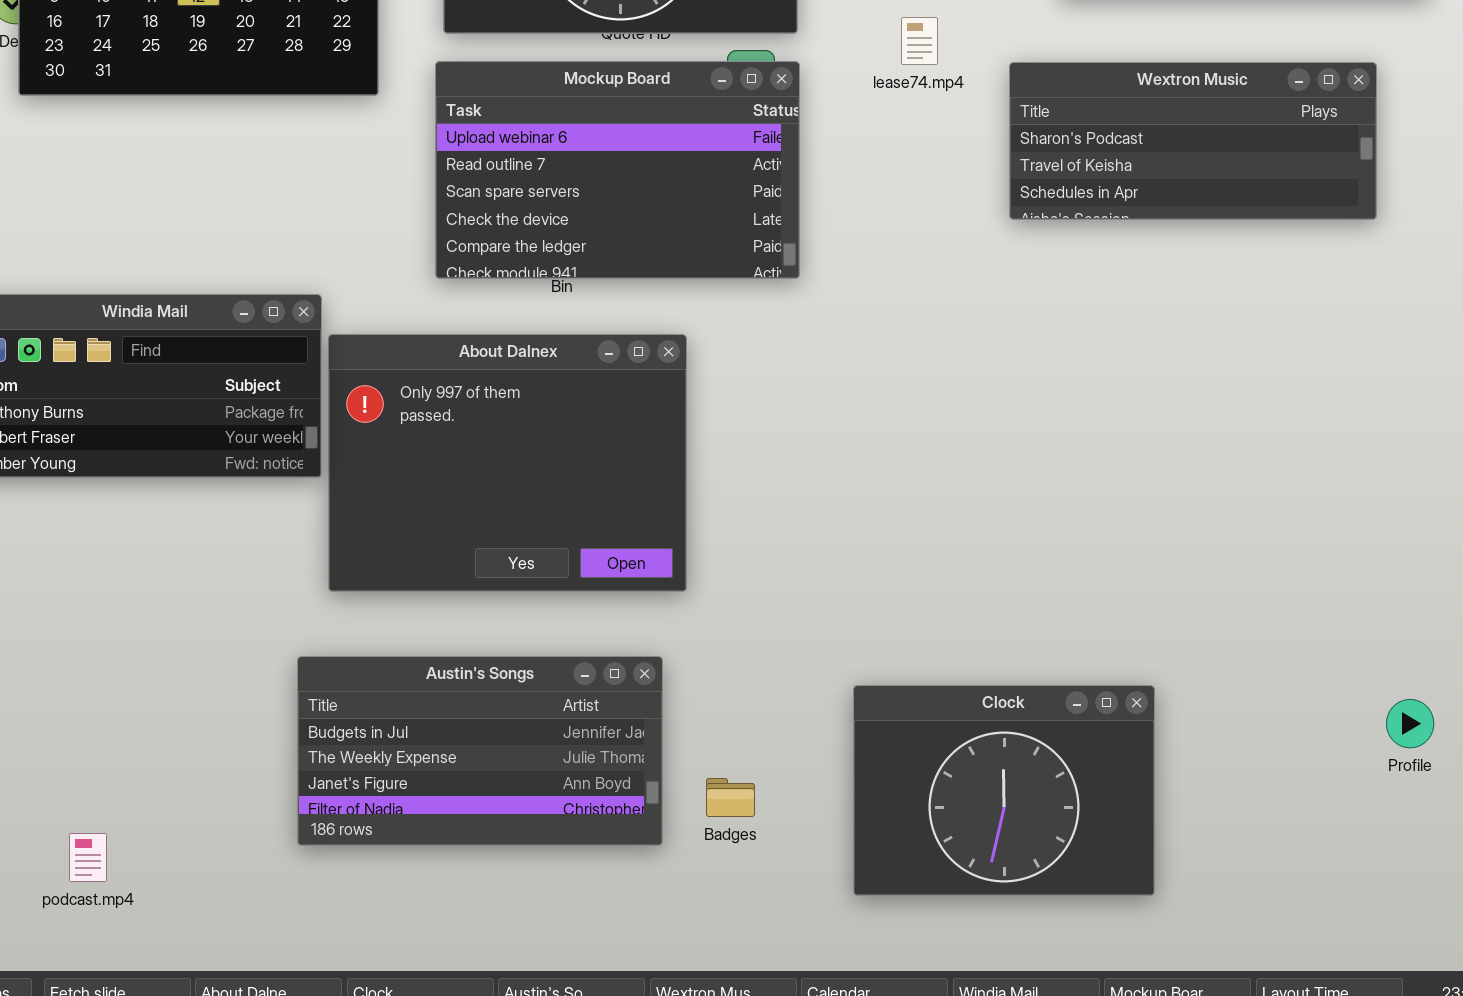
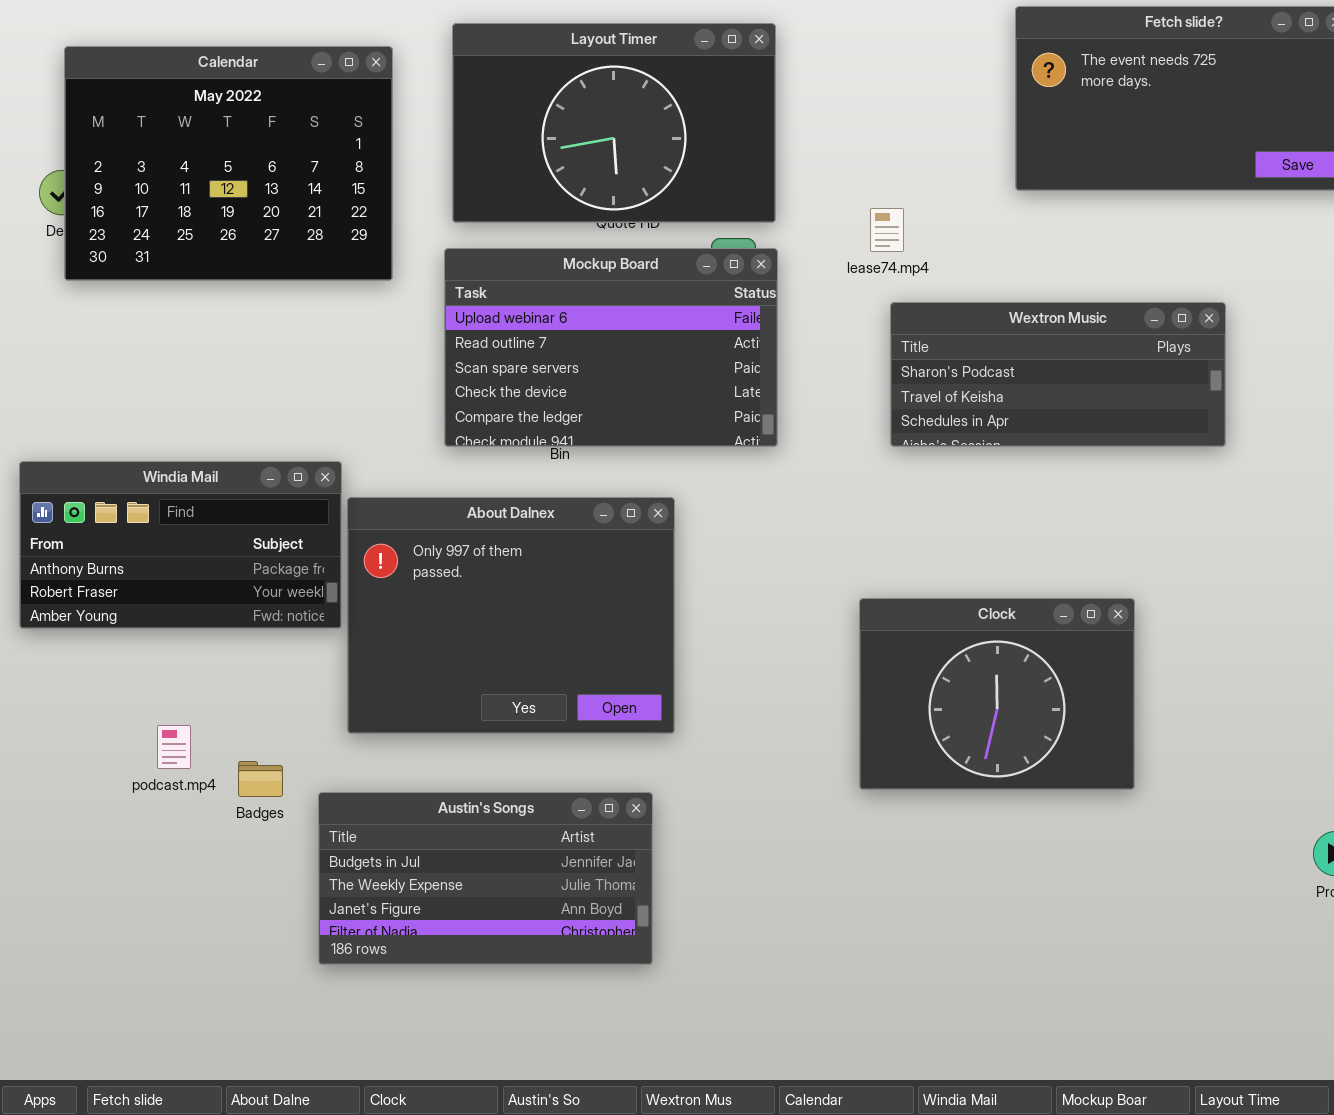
Wextron Music: [1009,62,1377,220] -> [890,302,1226,447], moved
Clock: [853,685,1155,896] -> [859,598,1135,790], moved
Badges: [706,778,755,817] -> [238,761,283,797], moved
podcast.mp4: [69,833,107,882] -> [157,725,191,769], moved

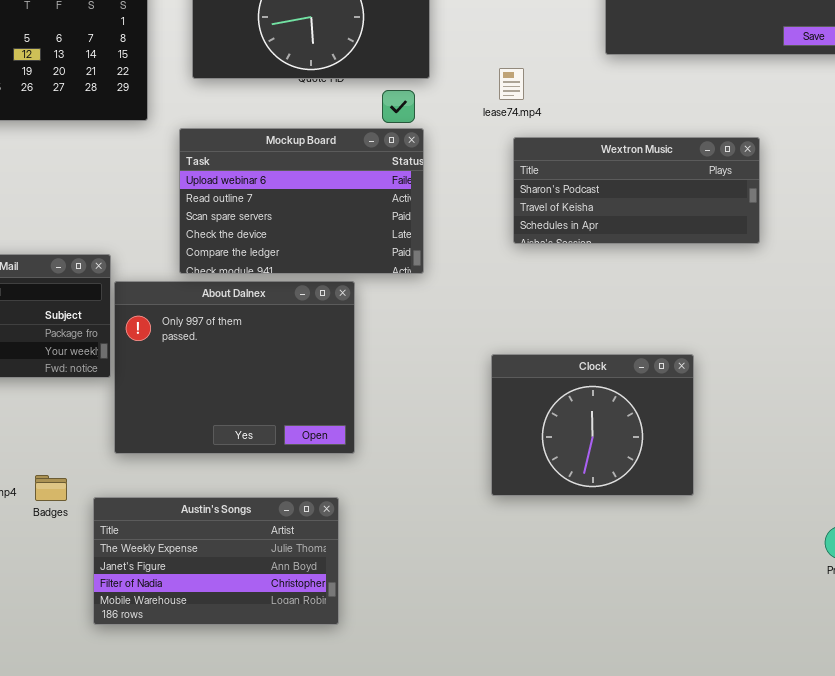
Mockup Board: [444,248,778,447] -> [179,128,424,274], moved
Austin's Songs: [318,792,653,965] -> [93,497,339,625], scrolled down 1 row

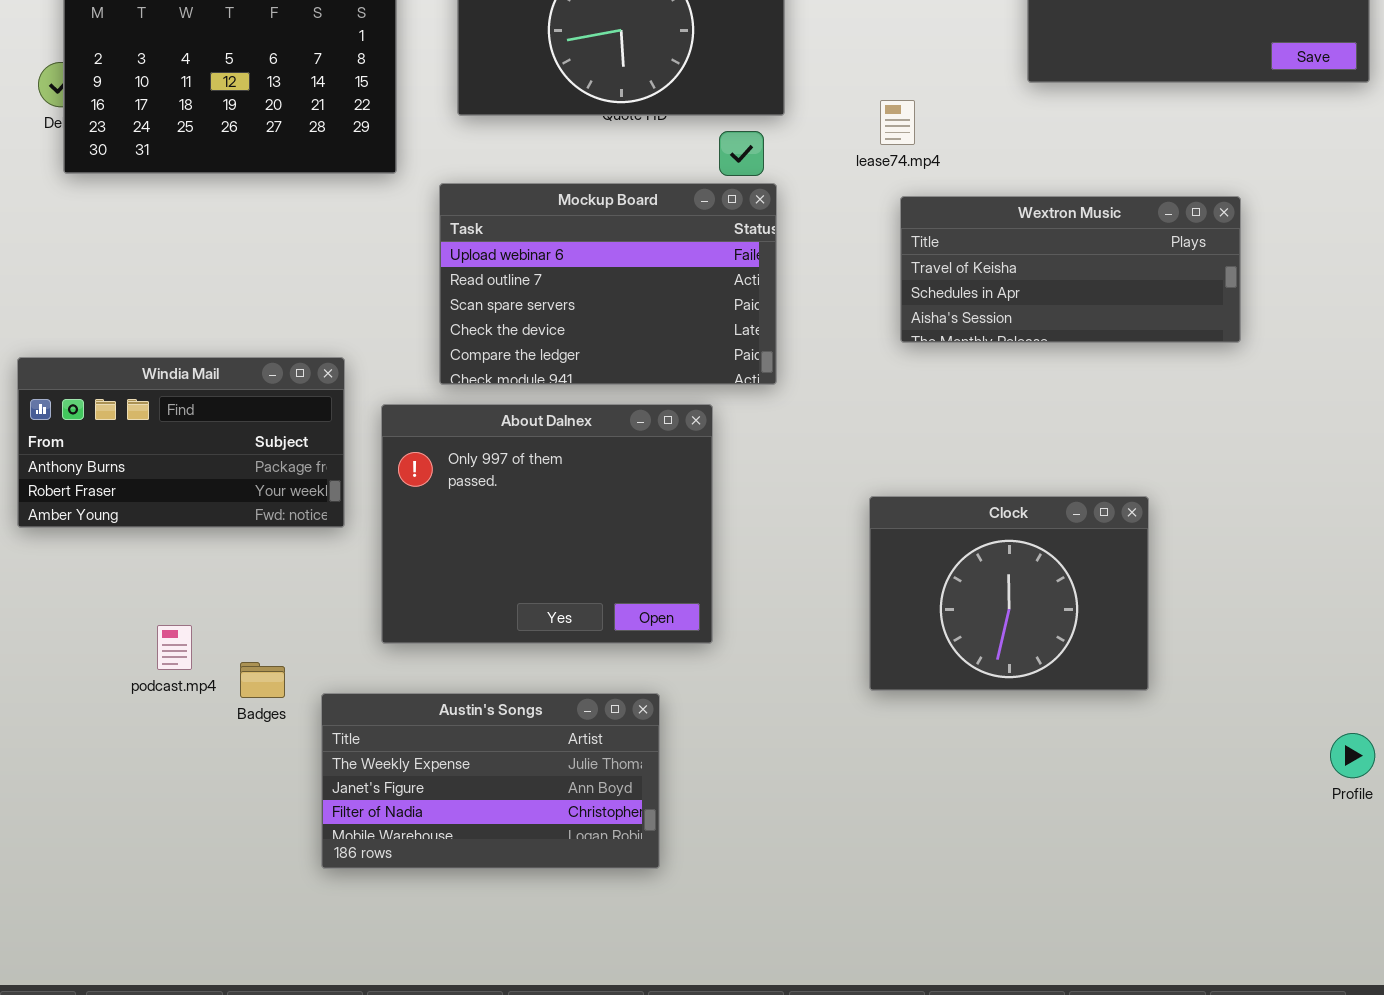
Wextron Music: [513,137,760,244] -> [900,196,1241,343], scrolled down 1 row
About Dalnex: [114,281,355,454] -> [381,404,713,644], moved

